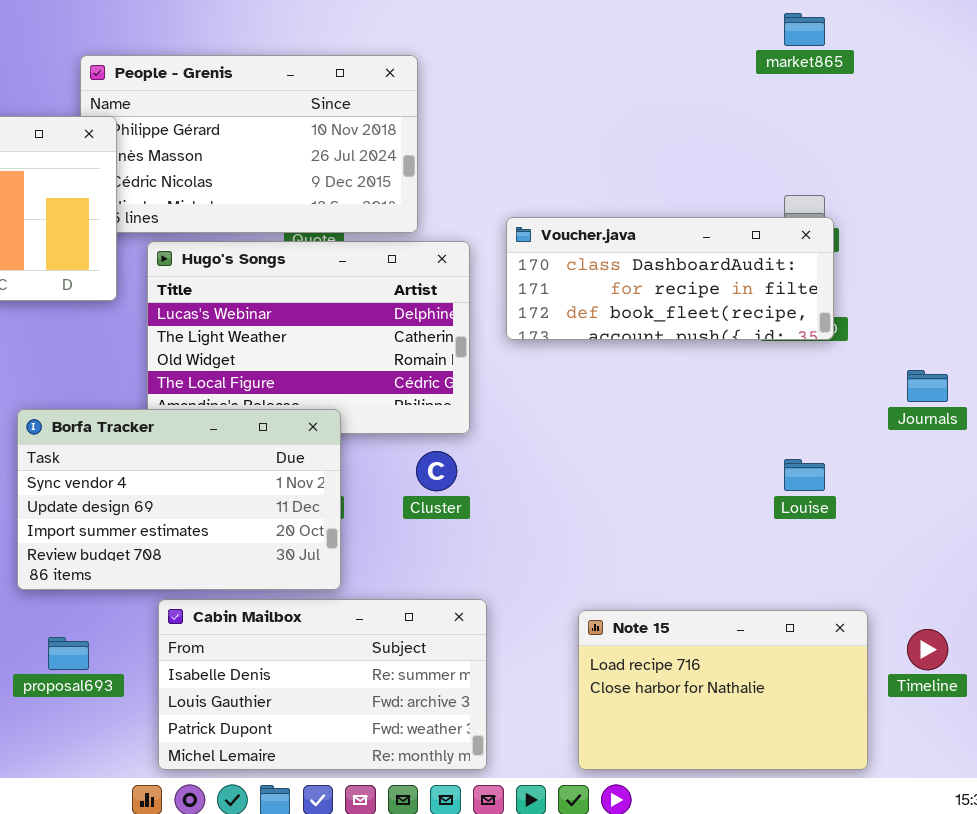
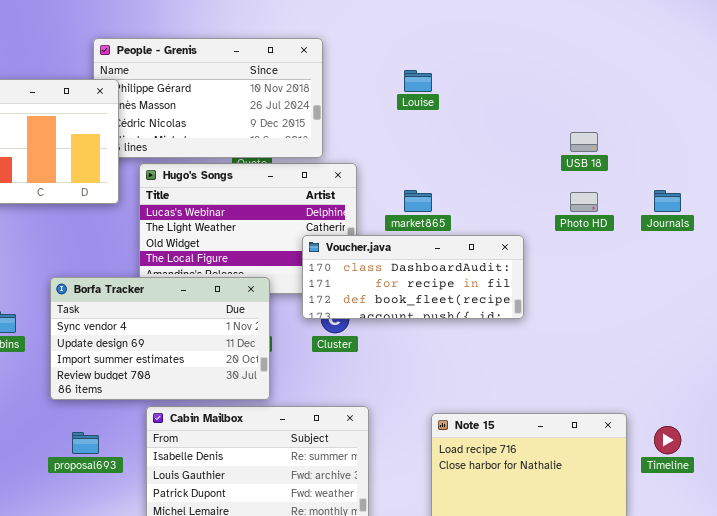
market865: [784,13,825,46] -> [404,190,432,212], moved
Voucher.java: [506,217,834,340] -> [302,235,524,319], moved
Journals: [907,370,948,402] -> [654,190,681,212], moved
Louise: [784,459,825,491] -> [404,70,432,92], moved

